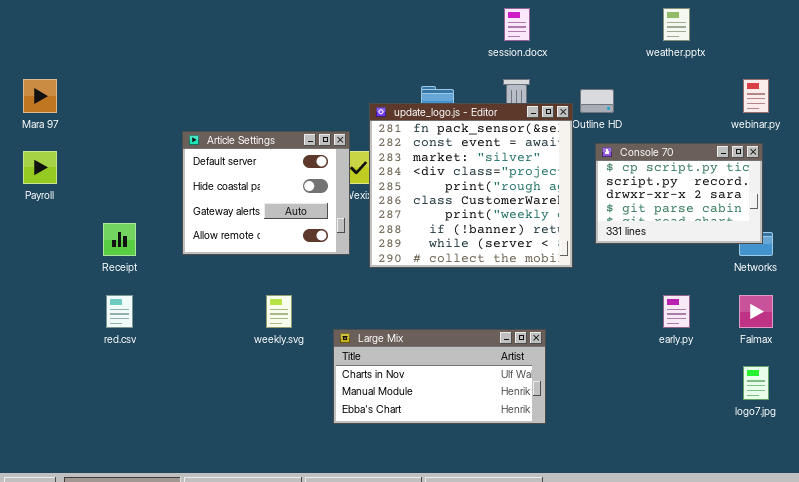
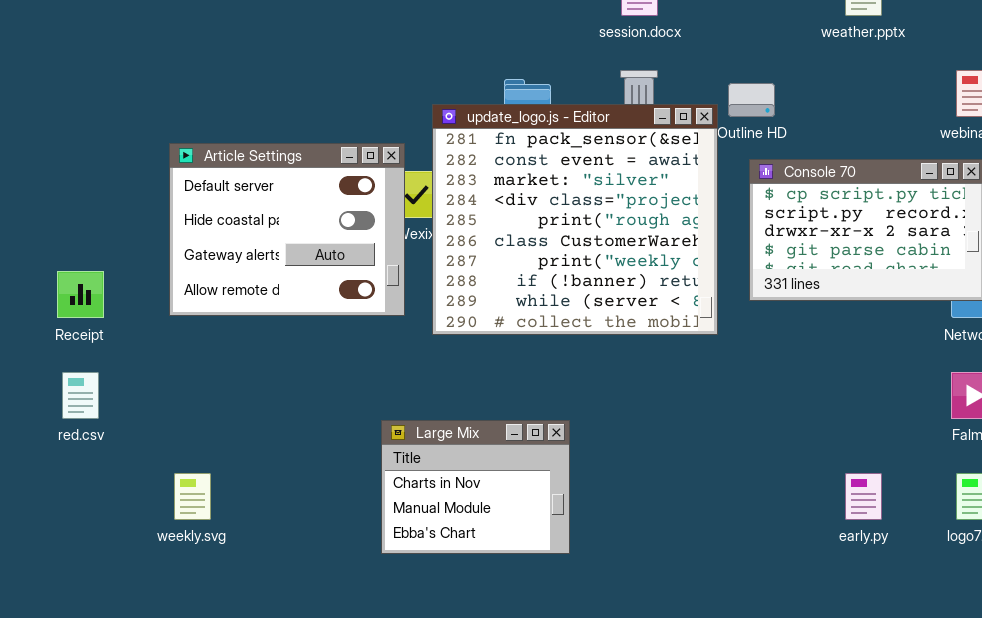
weekly.svg: [266,295,292,328] -> [174,473,211,520], moved
early.py: [663,295,690,328] -> [845,473,882,520], moved
Large Mix: [333,329,546,424] -> [381,420,570,554], resized

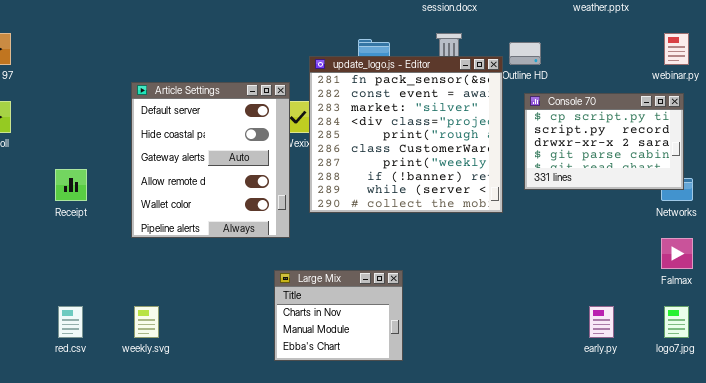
Article Settings: [169,143,405,316] -> [131,82,290,238], resized
red.csv: [62,372,99,419] -> [58,306,83,338], moved

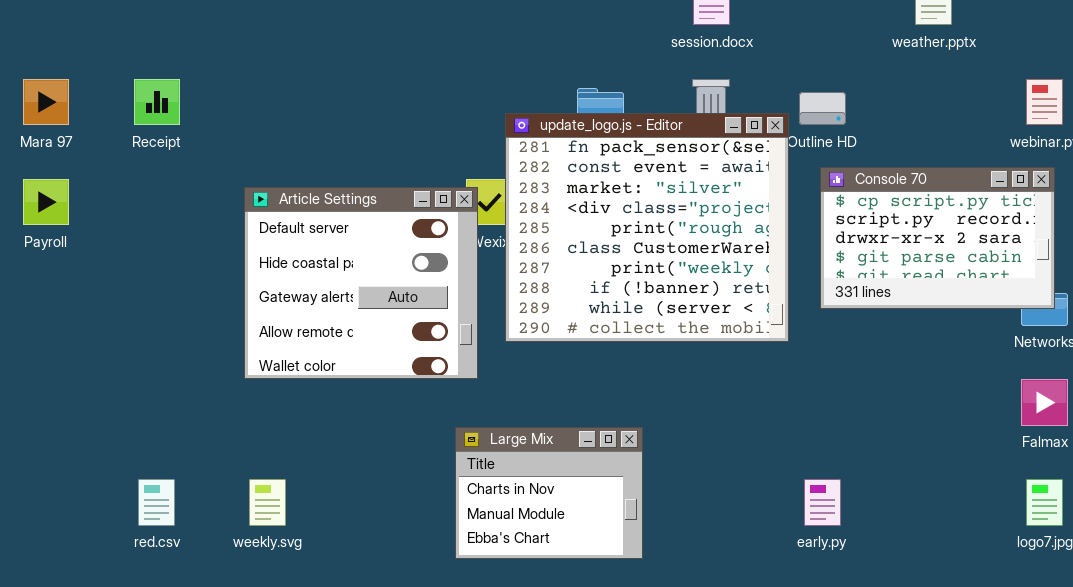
Article Settings: [131,82,290,238] -> [244,187,478,379], resized
Receipt: [55,169,87,201] -> [134,79,180,125], moved
early.py: [589,306,614,338] -> [804,479,841,526], moved

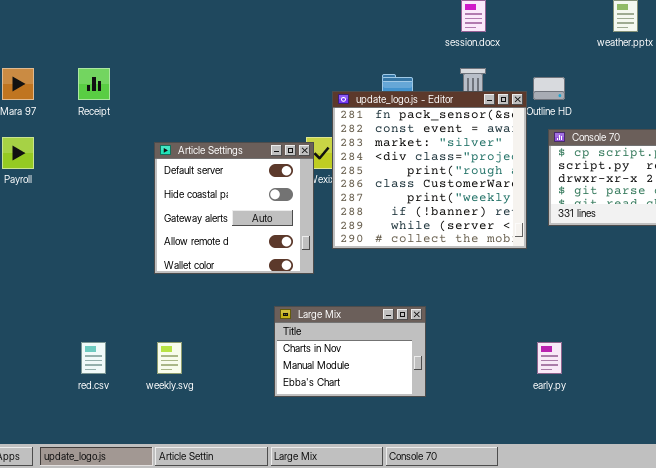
Large Mix: [455,427,643,559] -> [274,306,426,397], resized

